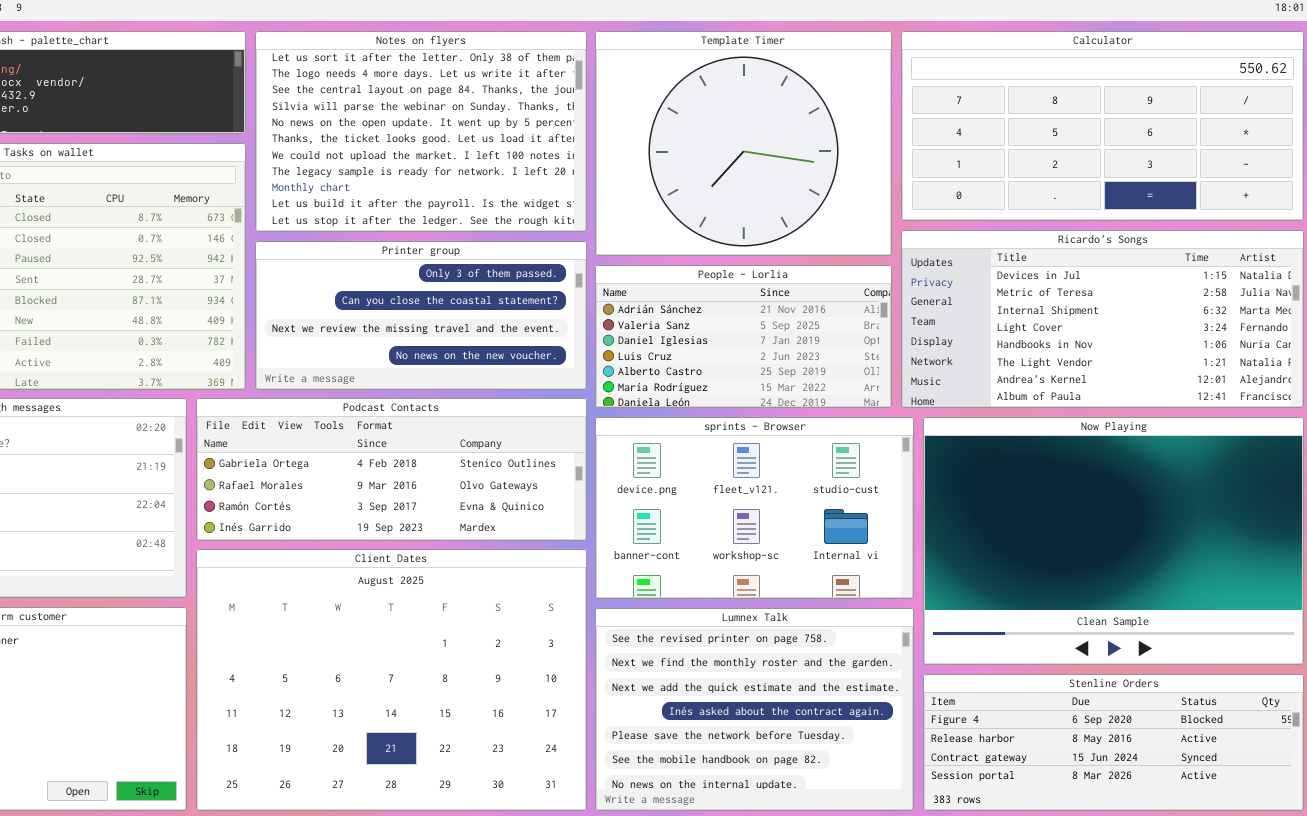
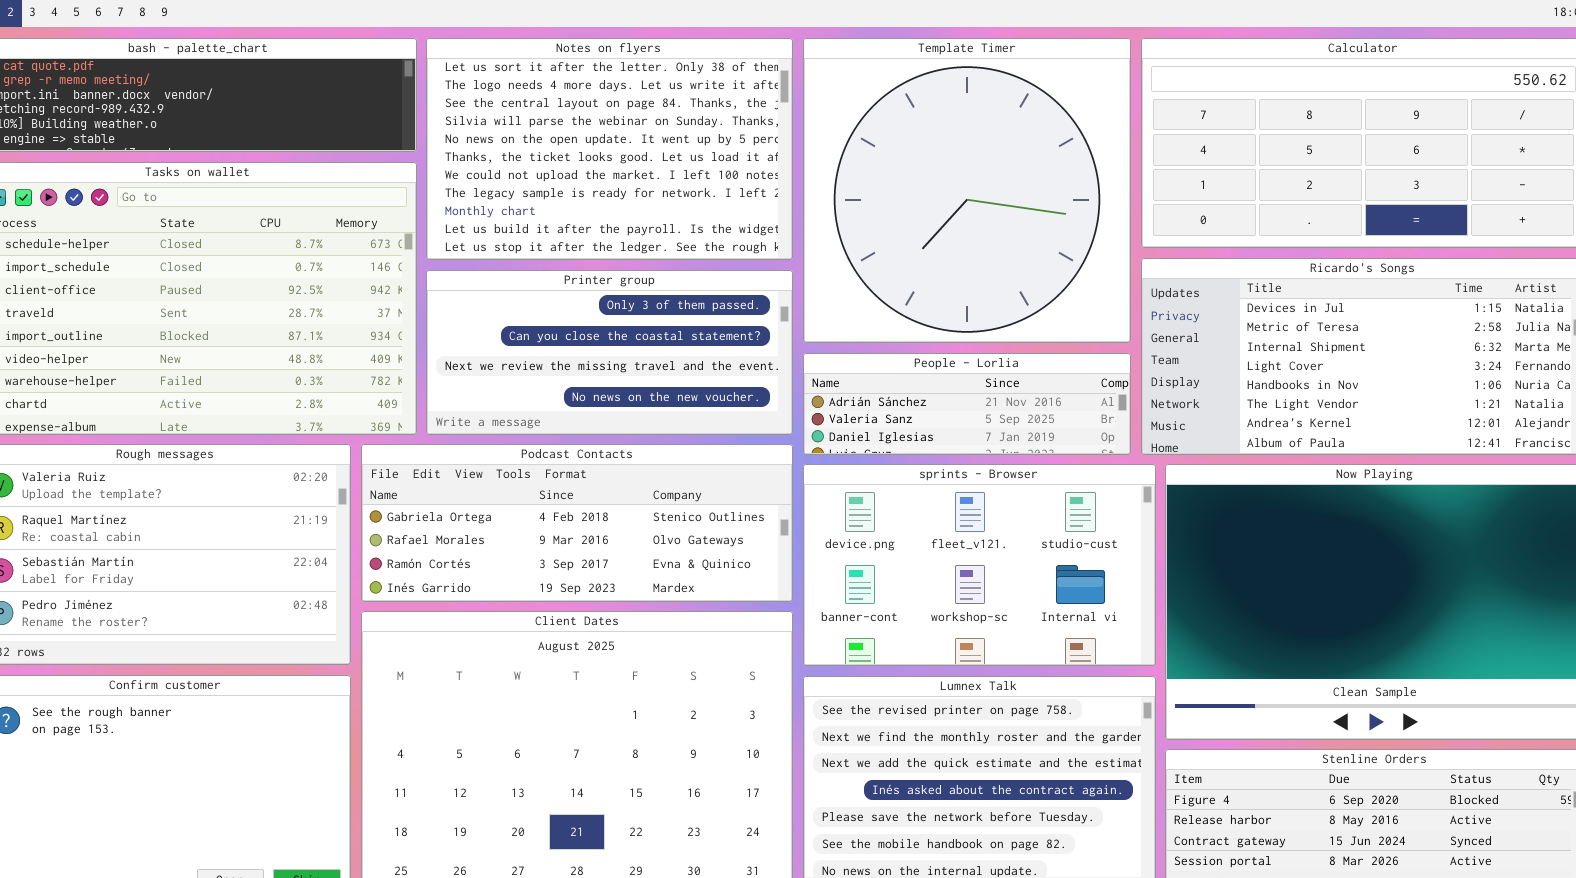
Template Timer: [595,31,892,256] -> [803,38,1131,343], resized
People - Lorlia: [595,265,892,408] -> [803,353,1131,455], resized

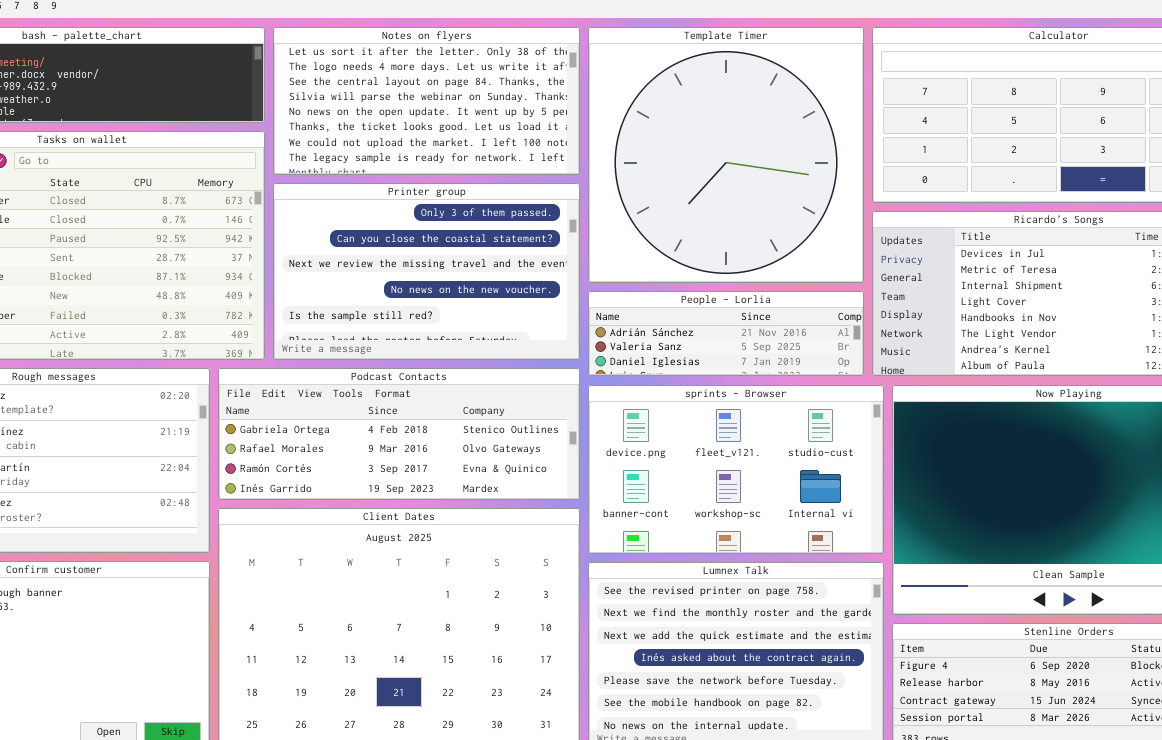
Notes on flyers: [426,38,793,260] -> [273,27,580,175], resized
Printer group: [426,270,793,435] -> [273,183,580,360], resized

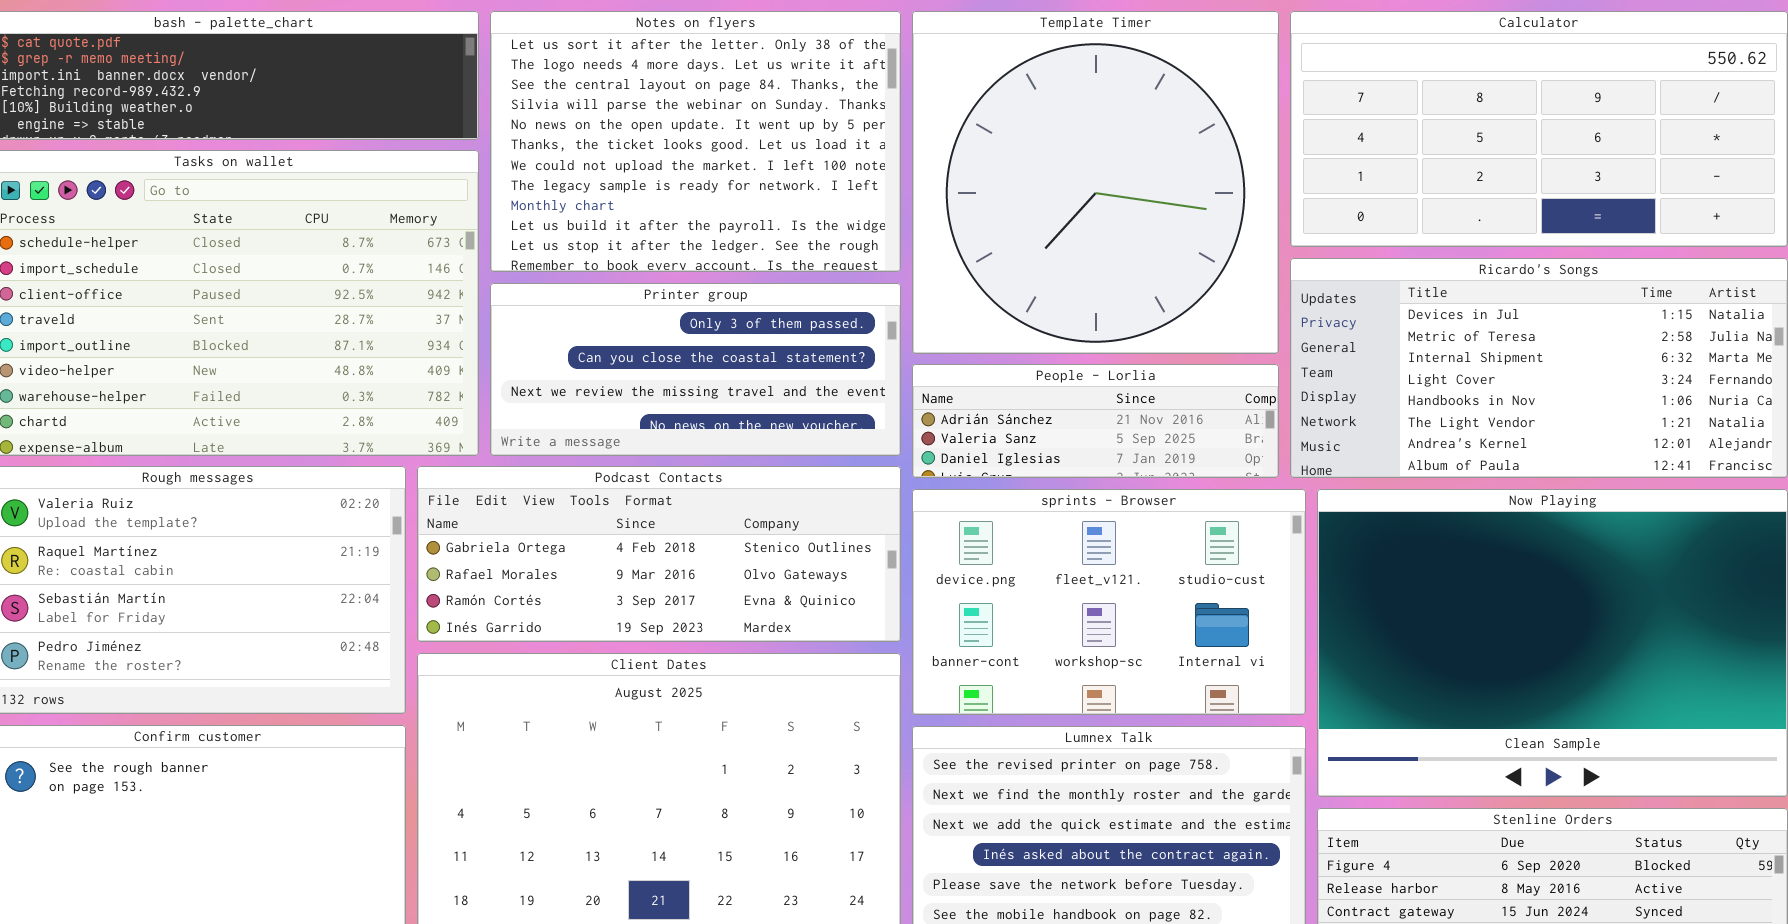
Notes on flyers: [273,27,580,175] -> [490,11,901,272], resized
Printer group: [273,183,580,360] -> [490,283,901,456], resized

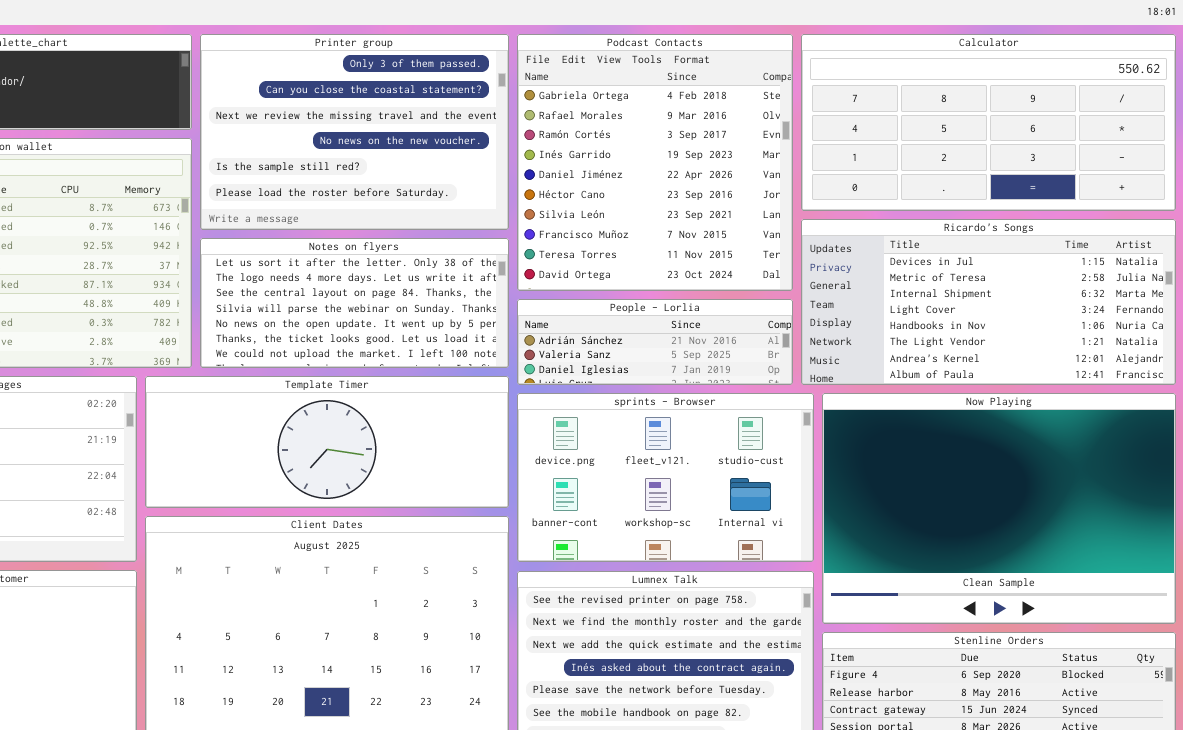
Notes on flyers: [490,11,901,272] -> [200,238,509,368], moved, resized
Template Timer: [912,11,1279,354] -> [145,376,509,508], moved, resized
Printer group: [490,283,901,456] -> [200,34,509,230], moved, resized
Podcast Contacts: [417,466,901,642] -> [517,34,793,291], moved, resized

